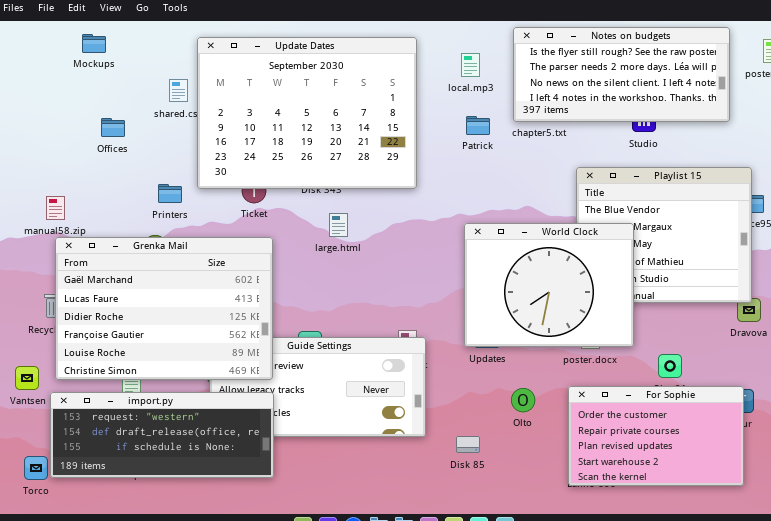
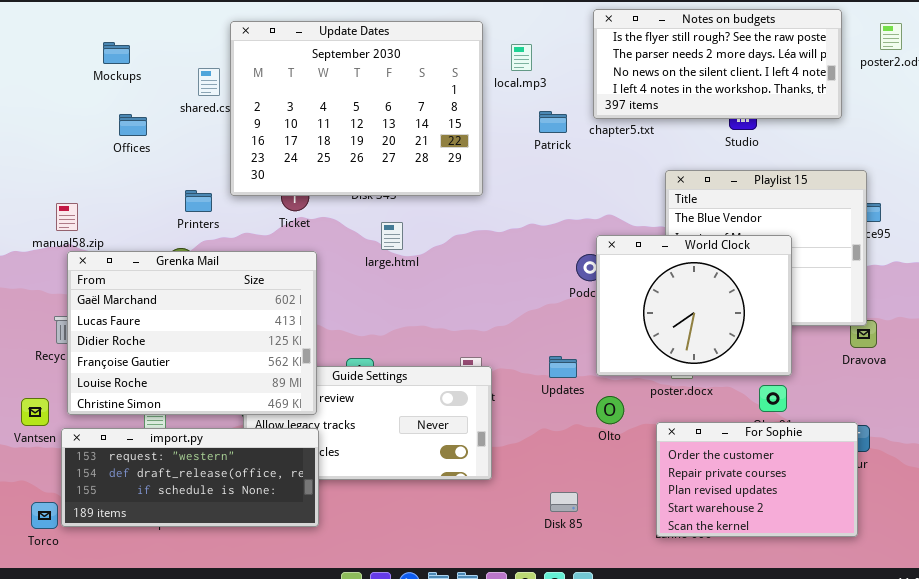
Mockups: [82,34,106,53] -> [103,42,130,64], moved
local.mp3: [461,53,480,77] -> [511,44,532,71], moved
World Clock: [464,223,634,347] -> [596,235,792,376], moved
Olto: [511,388,535,412] -> [596,396,624,424], moved
Disk 85: [456,436,480,453] -> [550,492,578,512], moved

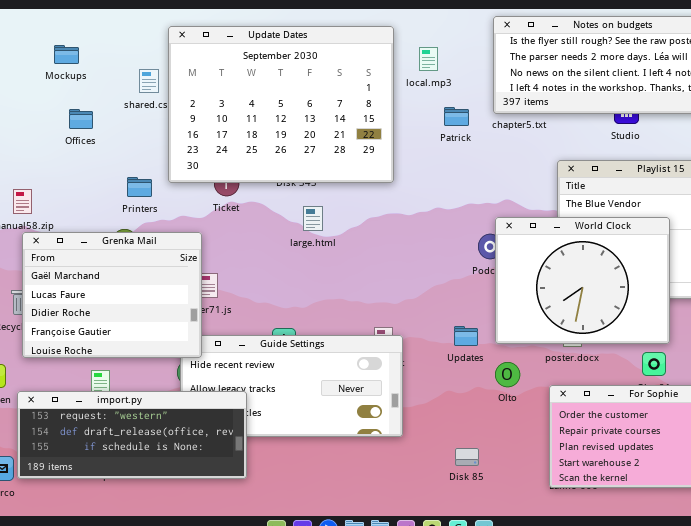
Grenka Mail: [67,251,317,415] -> [22,232,202,358], resized

